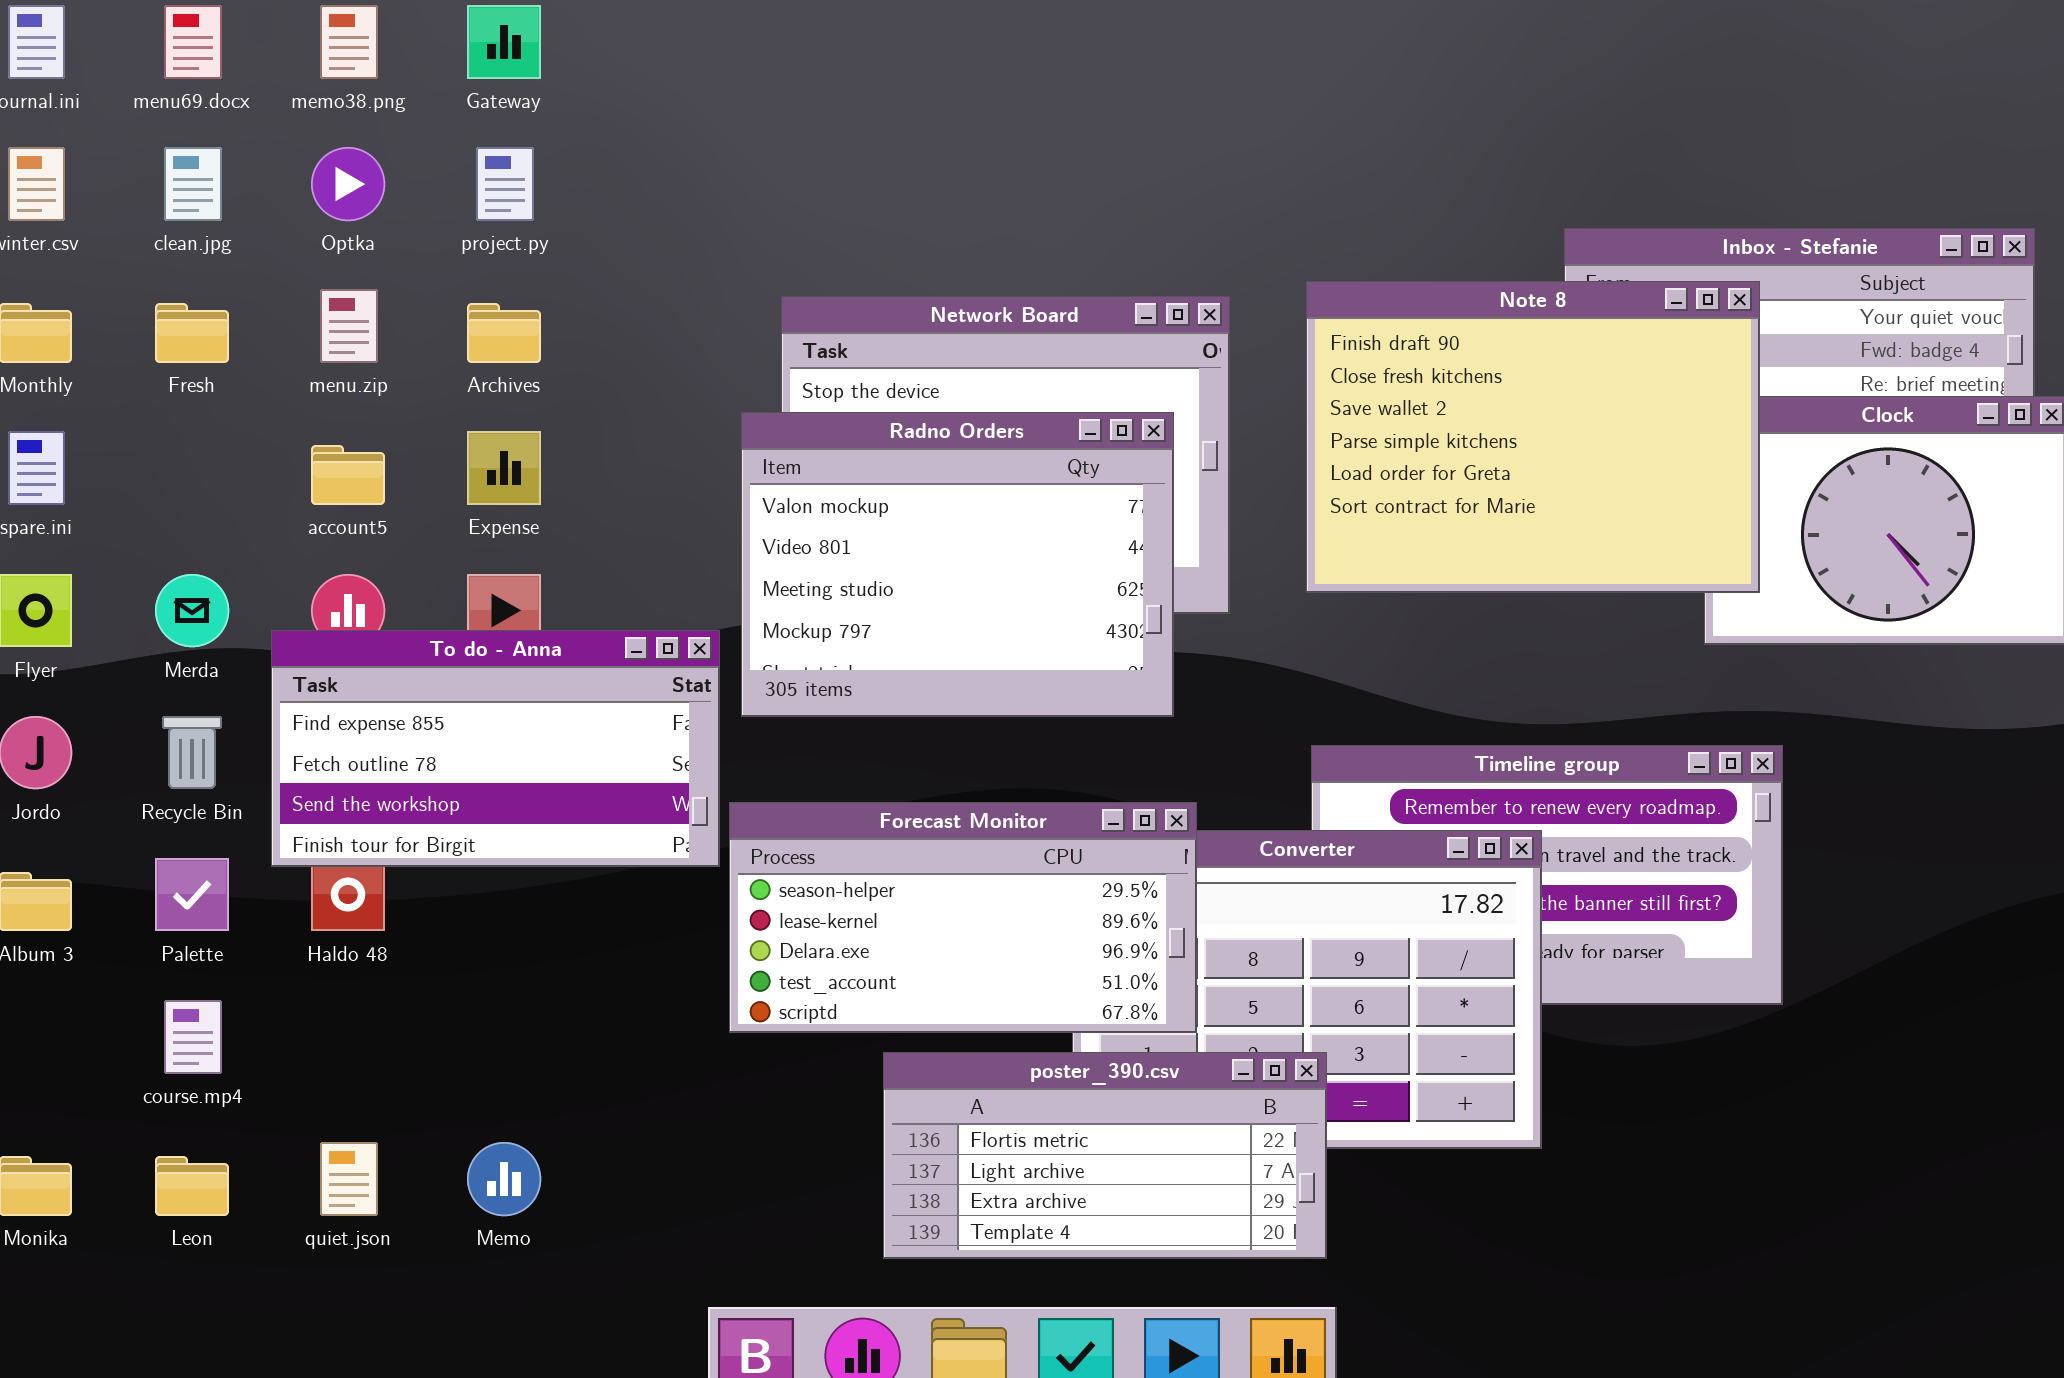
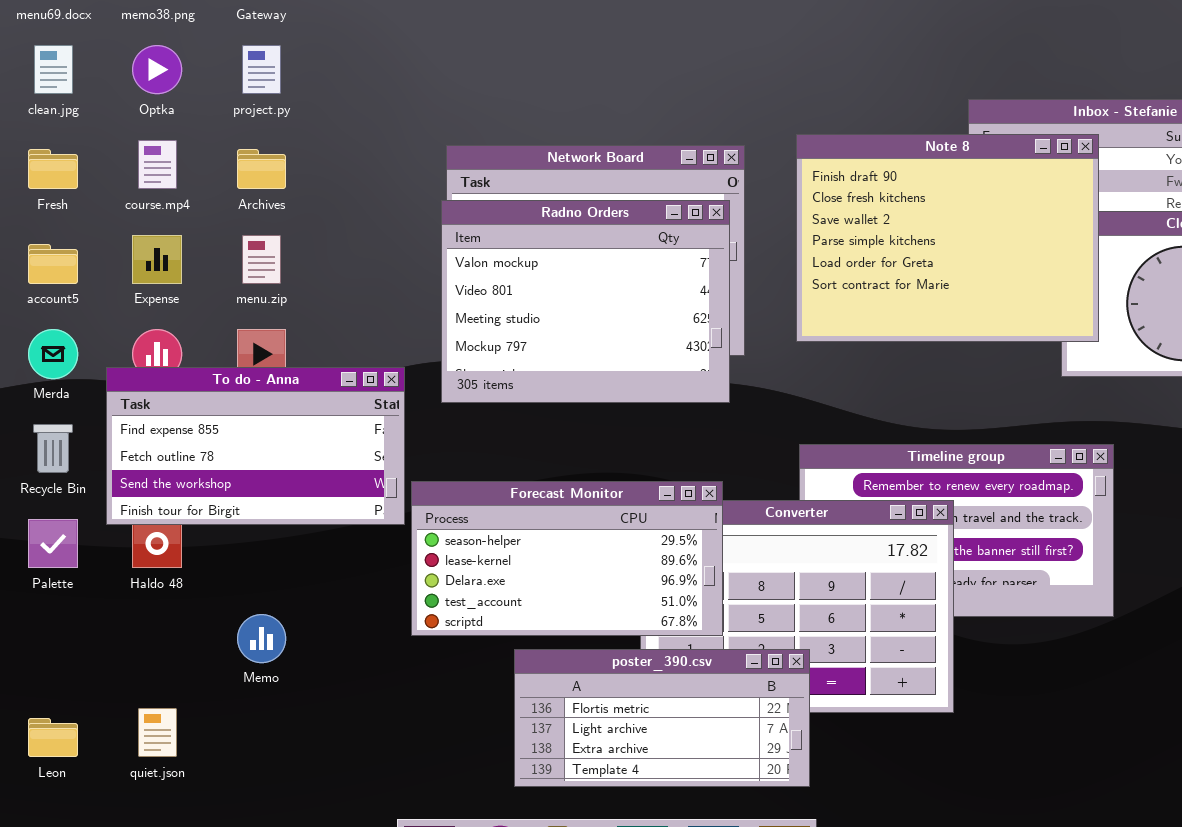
menu.zip: [320,289,378,363] -> [242,235,281,284], moved
Radno Orders: [741,412,1174,717] -> [441,200,730,403], moved
Expense: [467,431,541,505] -> [132,235,182,284], moved
account5: [311,445,385,505] -> [28,244,78,284], moved
course.mp4: [164,1000,222,1074] -> [138,140,177,189], moved
Memo: [467,1142,541,1216] -> [237,614,286,663], moved

